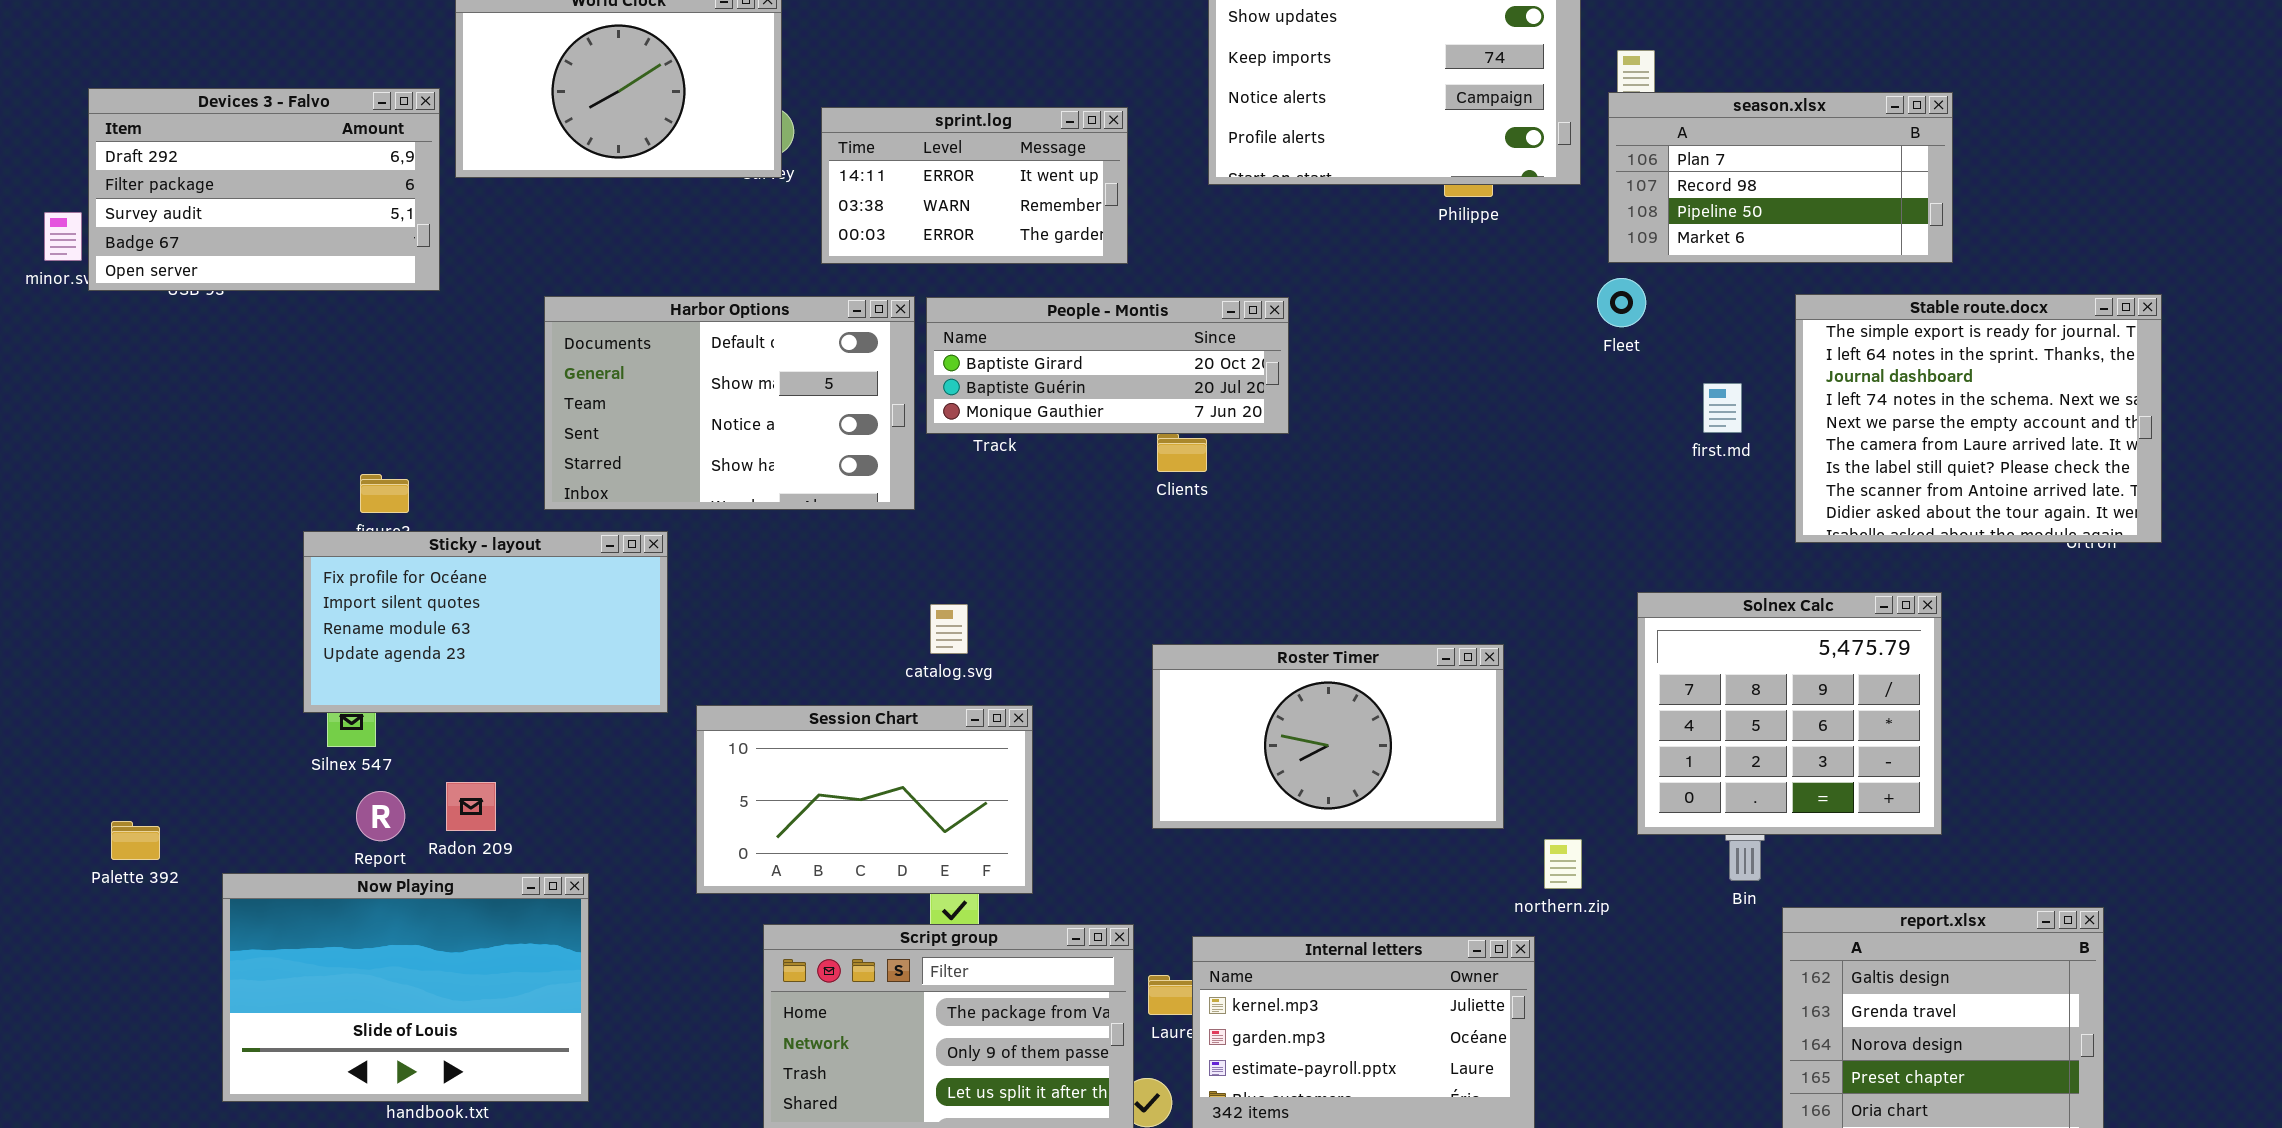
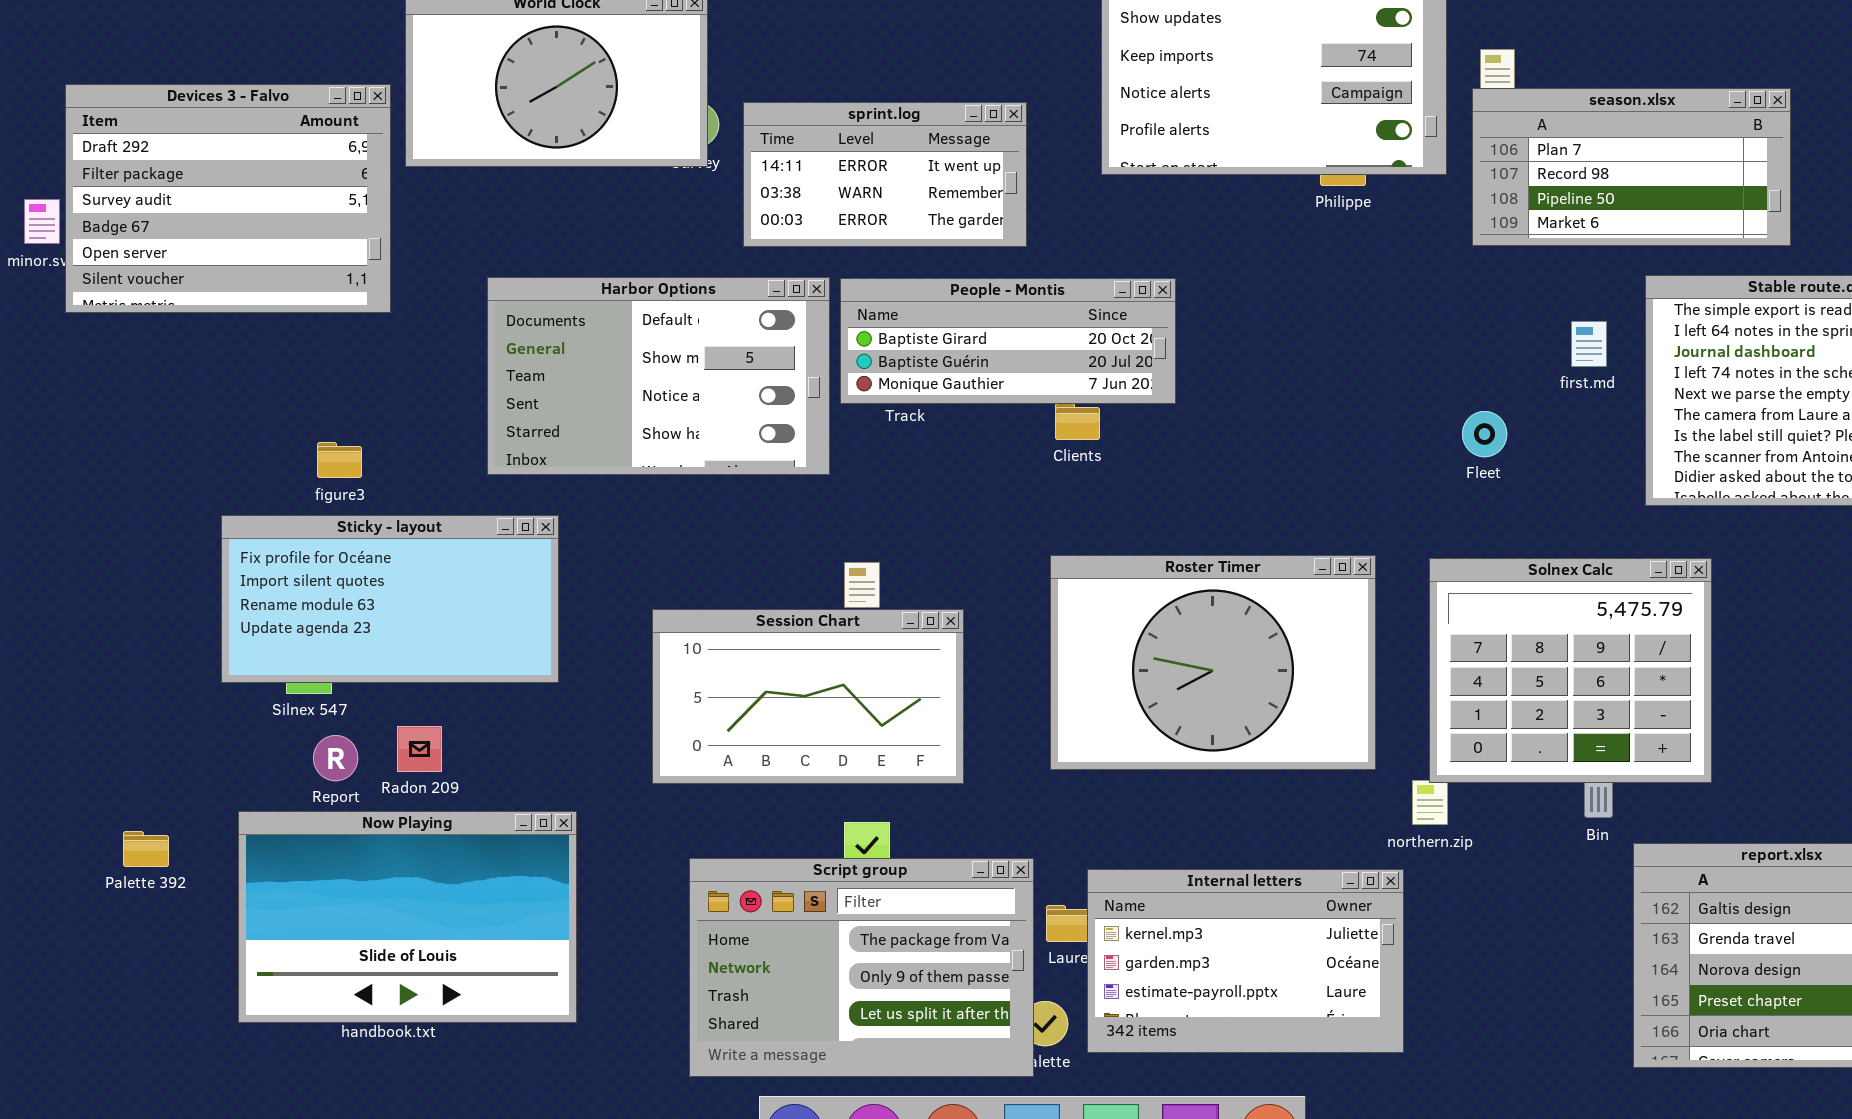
Devices 3 - Falvo: [88,88,440,291] -> [65,84,391,313], resized
Fleet: [1597,278,1646,327] -> [1462,411,1507,457], moved
first.md: [1703,383,1742,433] -> [1571,321,1607,367], moved
Sticky - layout: [303,531,668,713] -> [221,515,559,683], moved
Solnex Calc: [1637,592,1942,835] -> [1429,558,1712,783], moved
Roster Timer: [1152,644,1504,829] -> [1050,555,1376,770], resized
Session Chart: [696,705,1033,894] -> [652,609,964,784], moved
Palette 392: [111,821,160,860] -> [123,831,169,867], moved
Now Playing: [222,873,589,1102] -> [238,811,577,1023], moved

